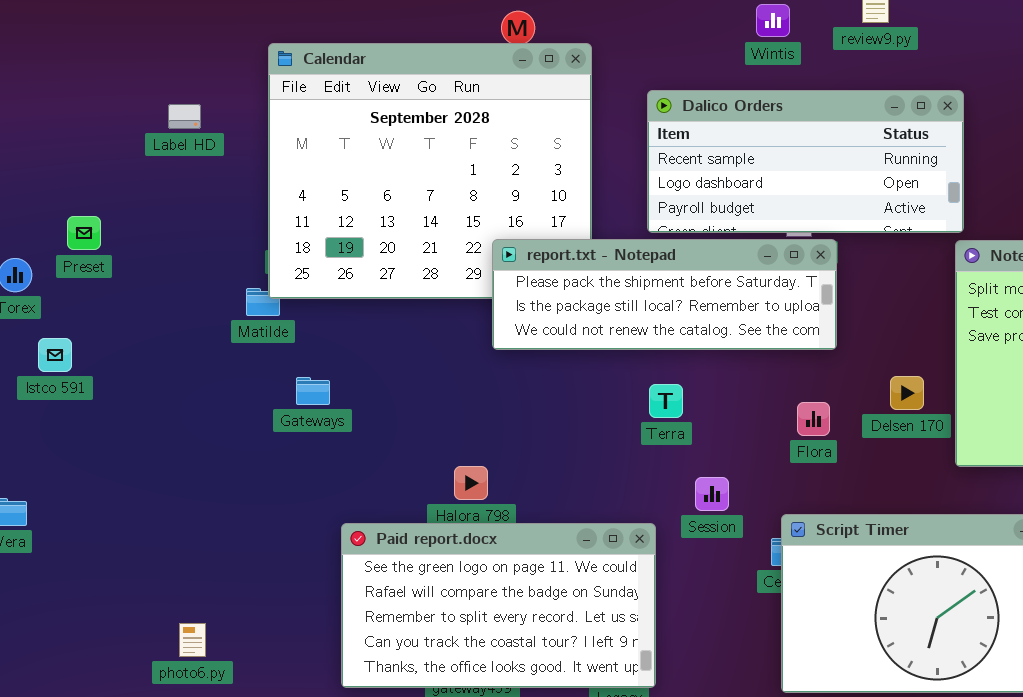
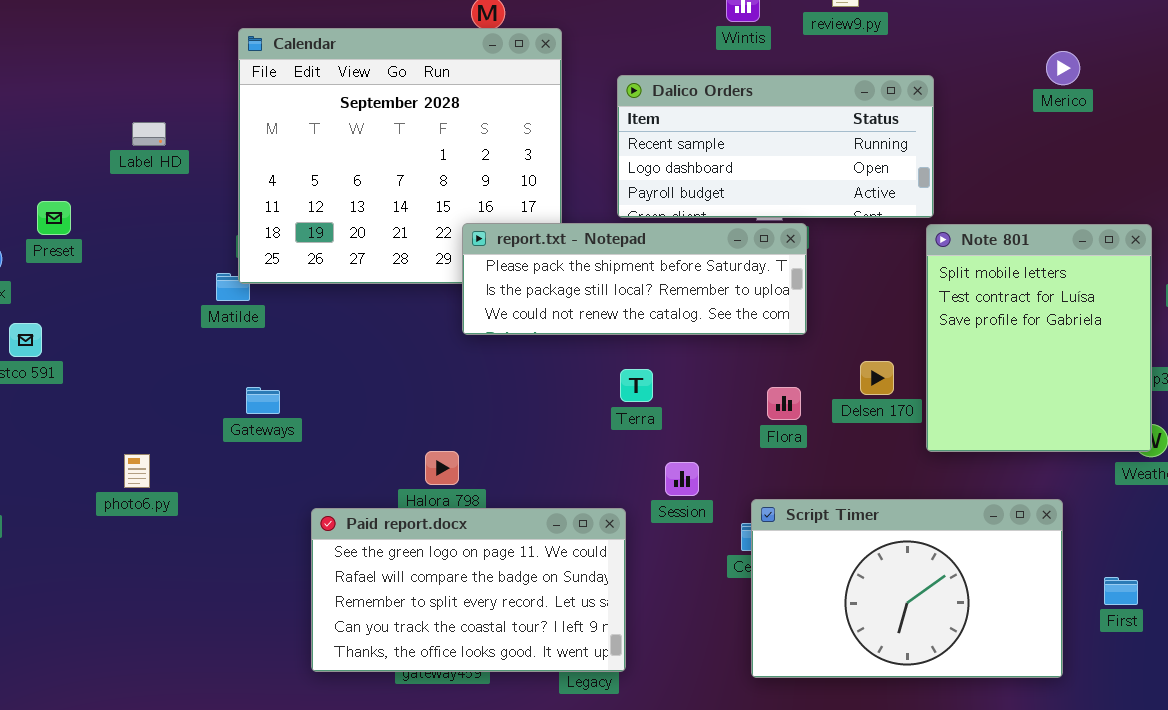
Label HD: [168,104,201,129] -> [132,122,166,146], moved
Gateways: [296,377,330,405] -> [246,387,280,414], moved
photo6.py: [179,623,206,657] -> [124,454,150,488], moved

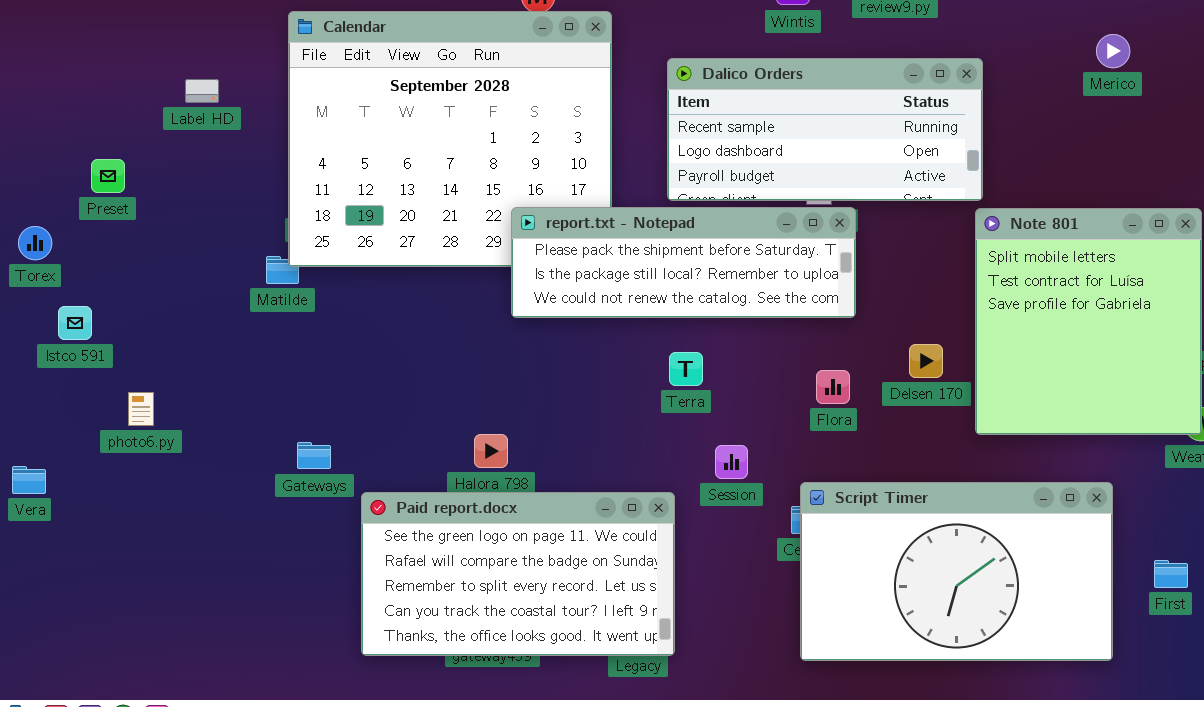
Label HD: [132,122,166,146] -> [185,79,219,103], moved
Preset: [37,201,71,235] -> [91,159,125,193], moved
Gateways: [246,387,280,414] -> [297,442,331,469], moved
photo6.py: [124,454,150,488] -> [128,392,154,426], moved

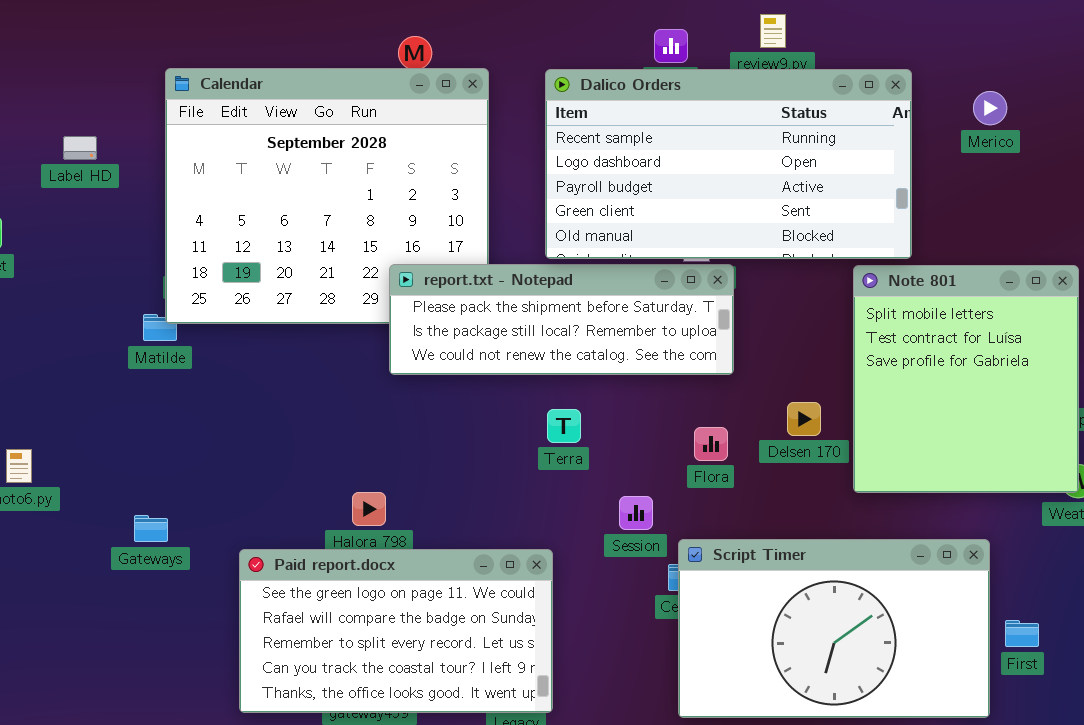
Dalico Orders: [667,58,983,201] -> [545,69,912,259], resized
Gateways: [297,442,331,469] -> [134,515,168,542], moved
Session: [715,445,748,479] -> [619,496,653,530], moved
First: [1154,560,1188,588] -> [1005,620,1039,647], moved

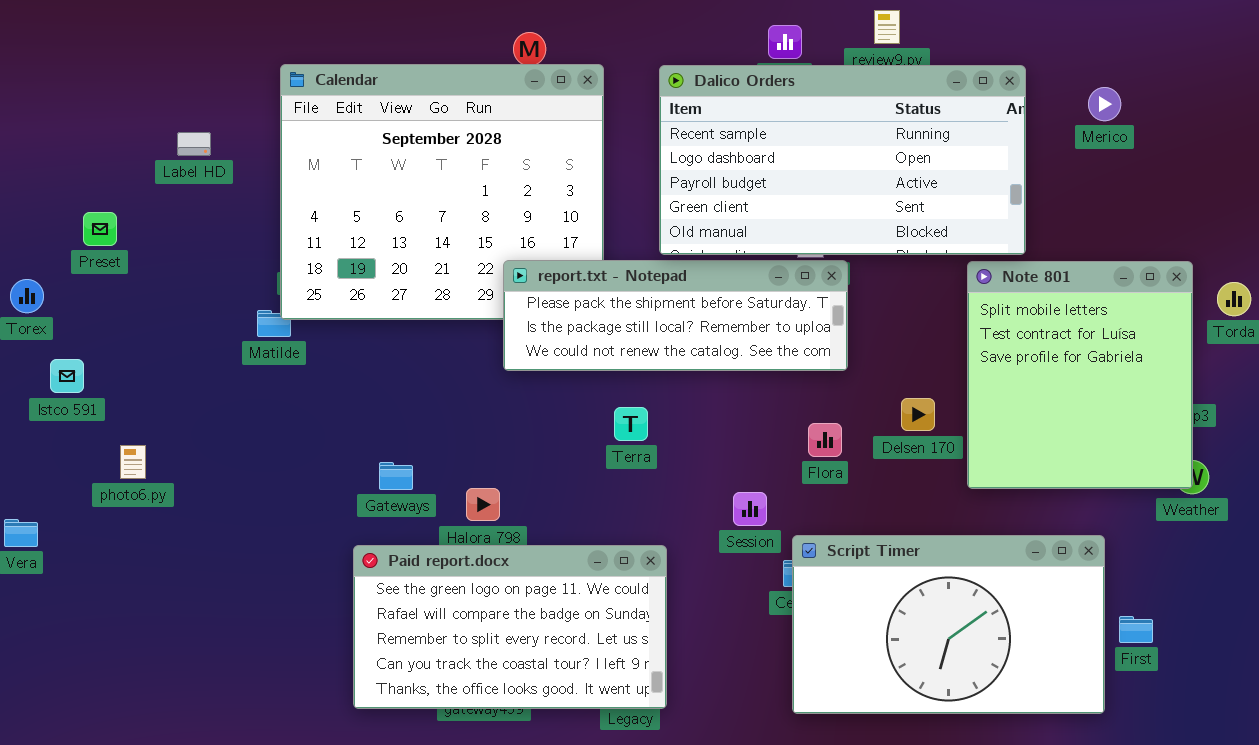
Terra: [547,409,581,443] -> [614,407,648,441], moved
Gateways: [134,515,168,542] -> [379,462,413,490], moved

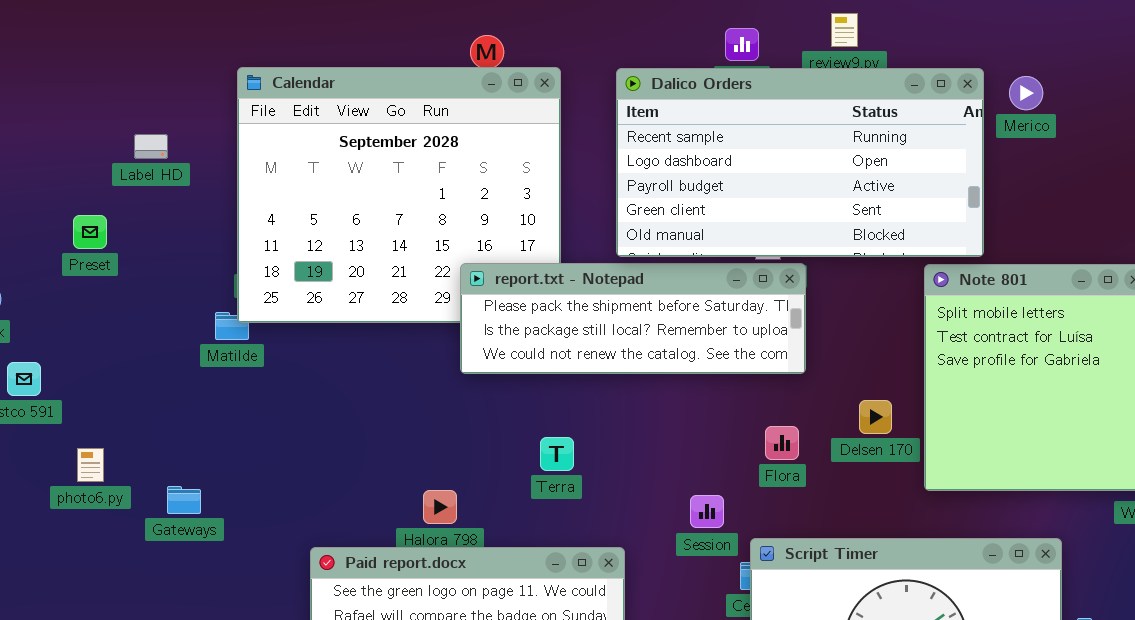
Merico: [1088,87,1121,121] -> [1009,76,1043,110], moved
Preset: [83,212,117,246] -> [73,215,107,249], moved
Terra: [614,407,648,441] -> [540,437,574,471], moved
Gateways: [379,462,413,490] -> [167,486,201,514], moved

